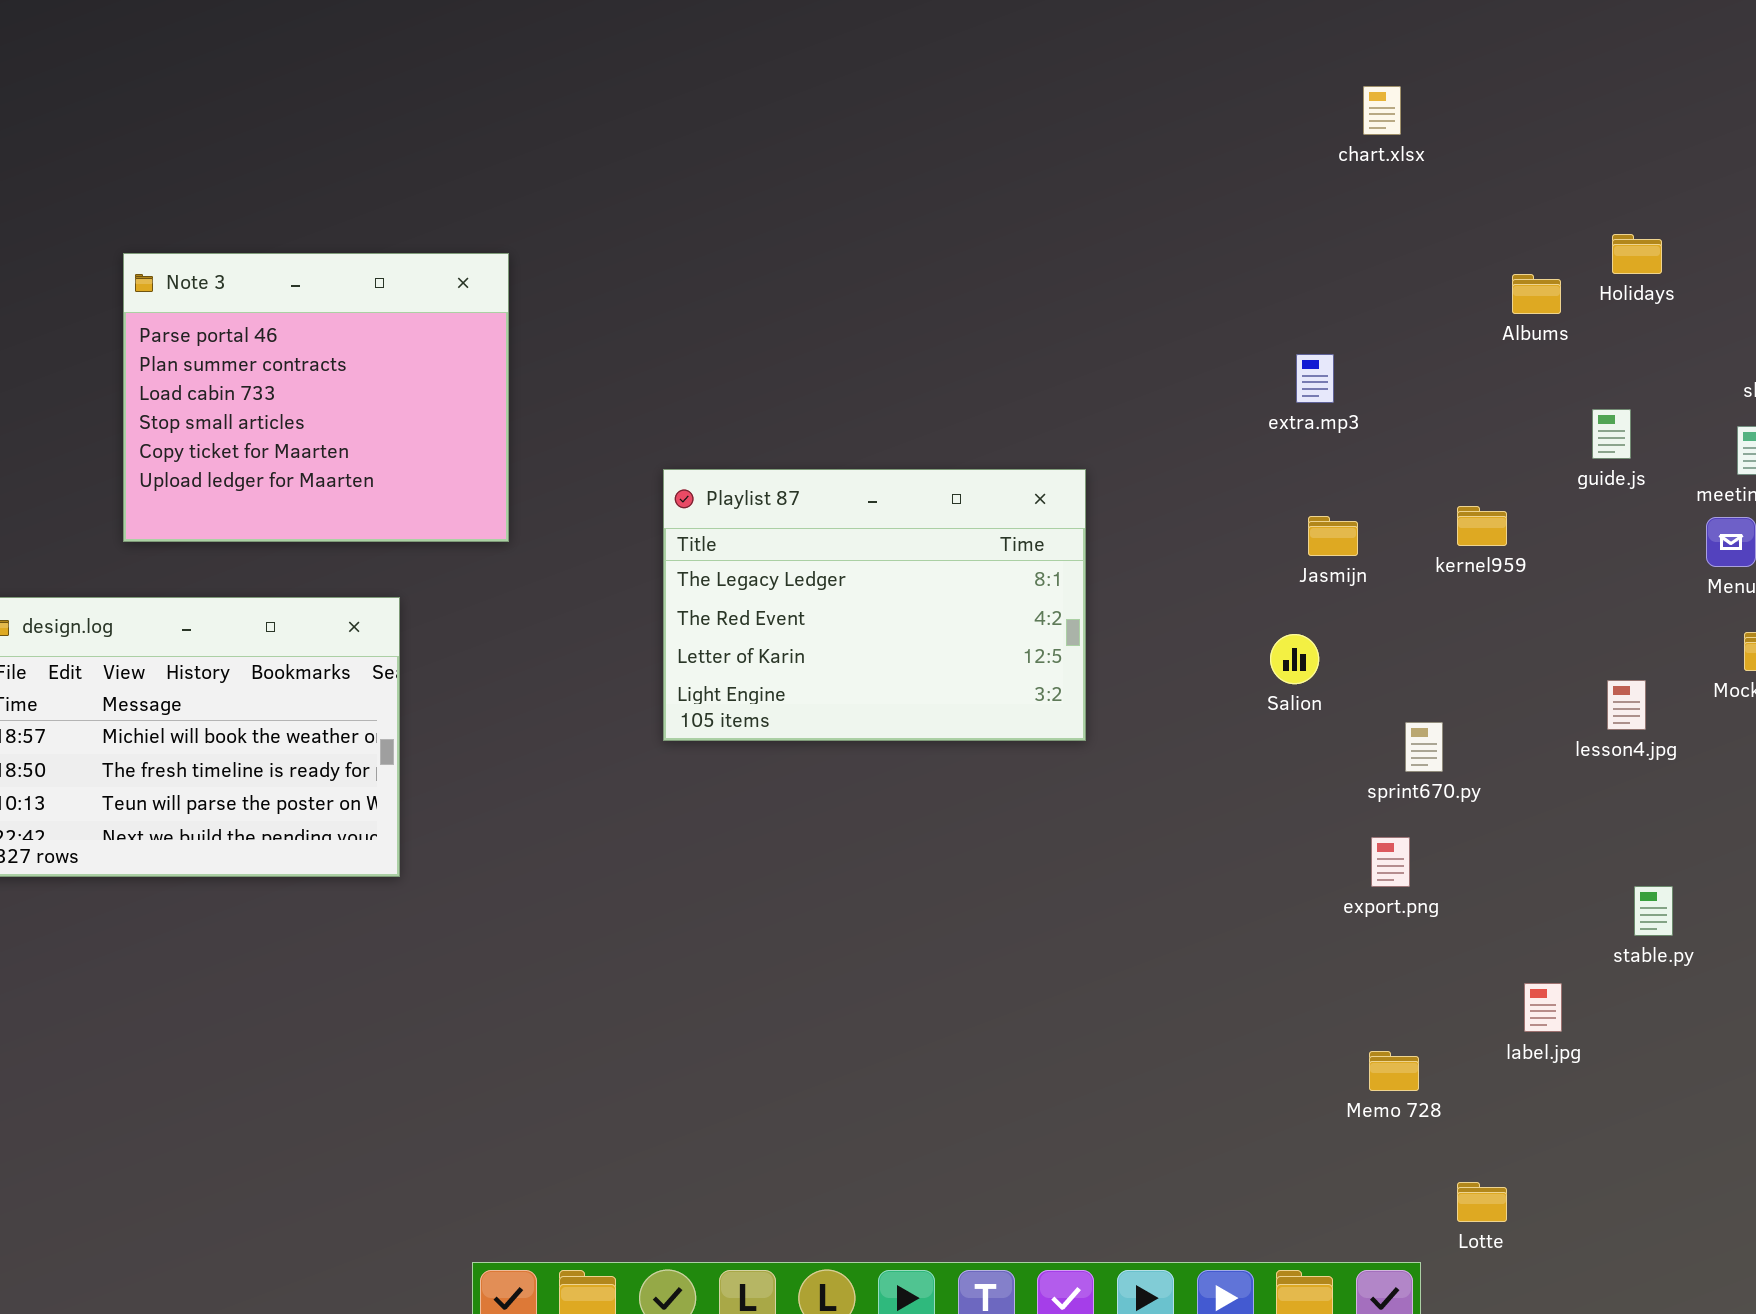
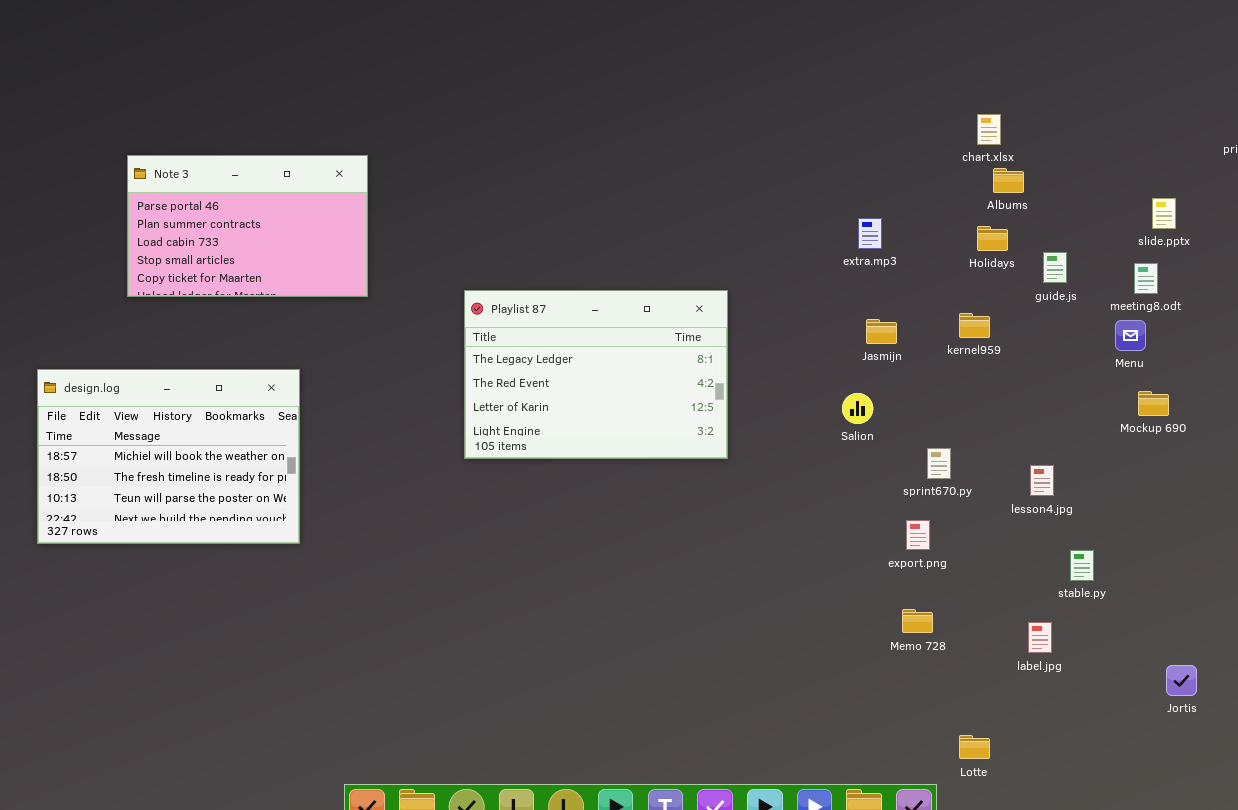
chart.xlsx: [1363,86,1401,135] -> [977,114,1001,145], moved
Holidays: [1612,234,1662,274] -> [977,226,1008,251], moved
Note 3: [123,253,509,542] -> [127,155,368,297], resized
lesson4.jpg: [1607,680,1646,730] -> [1030,465,1054,496], moved
label.jpg: [1524,983,1562,1032] -> [1028,622,1052,653], moved
Memo 728: [1369,1051,1419,1091] -> [902,609,933,633], moved

